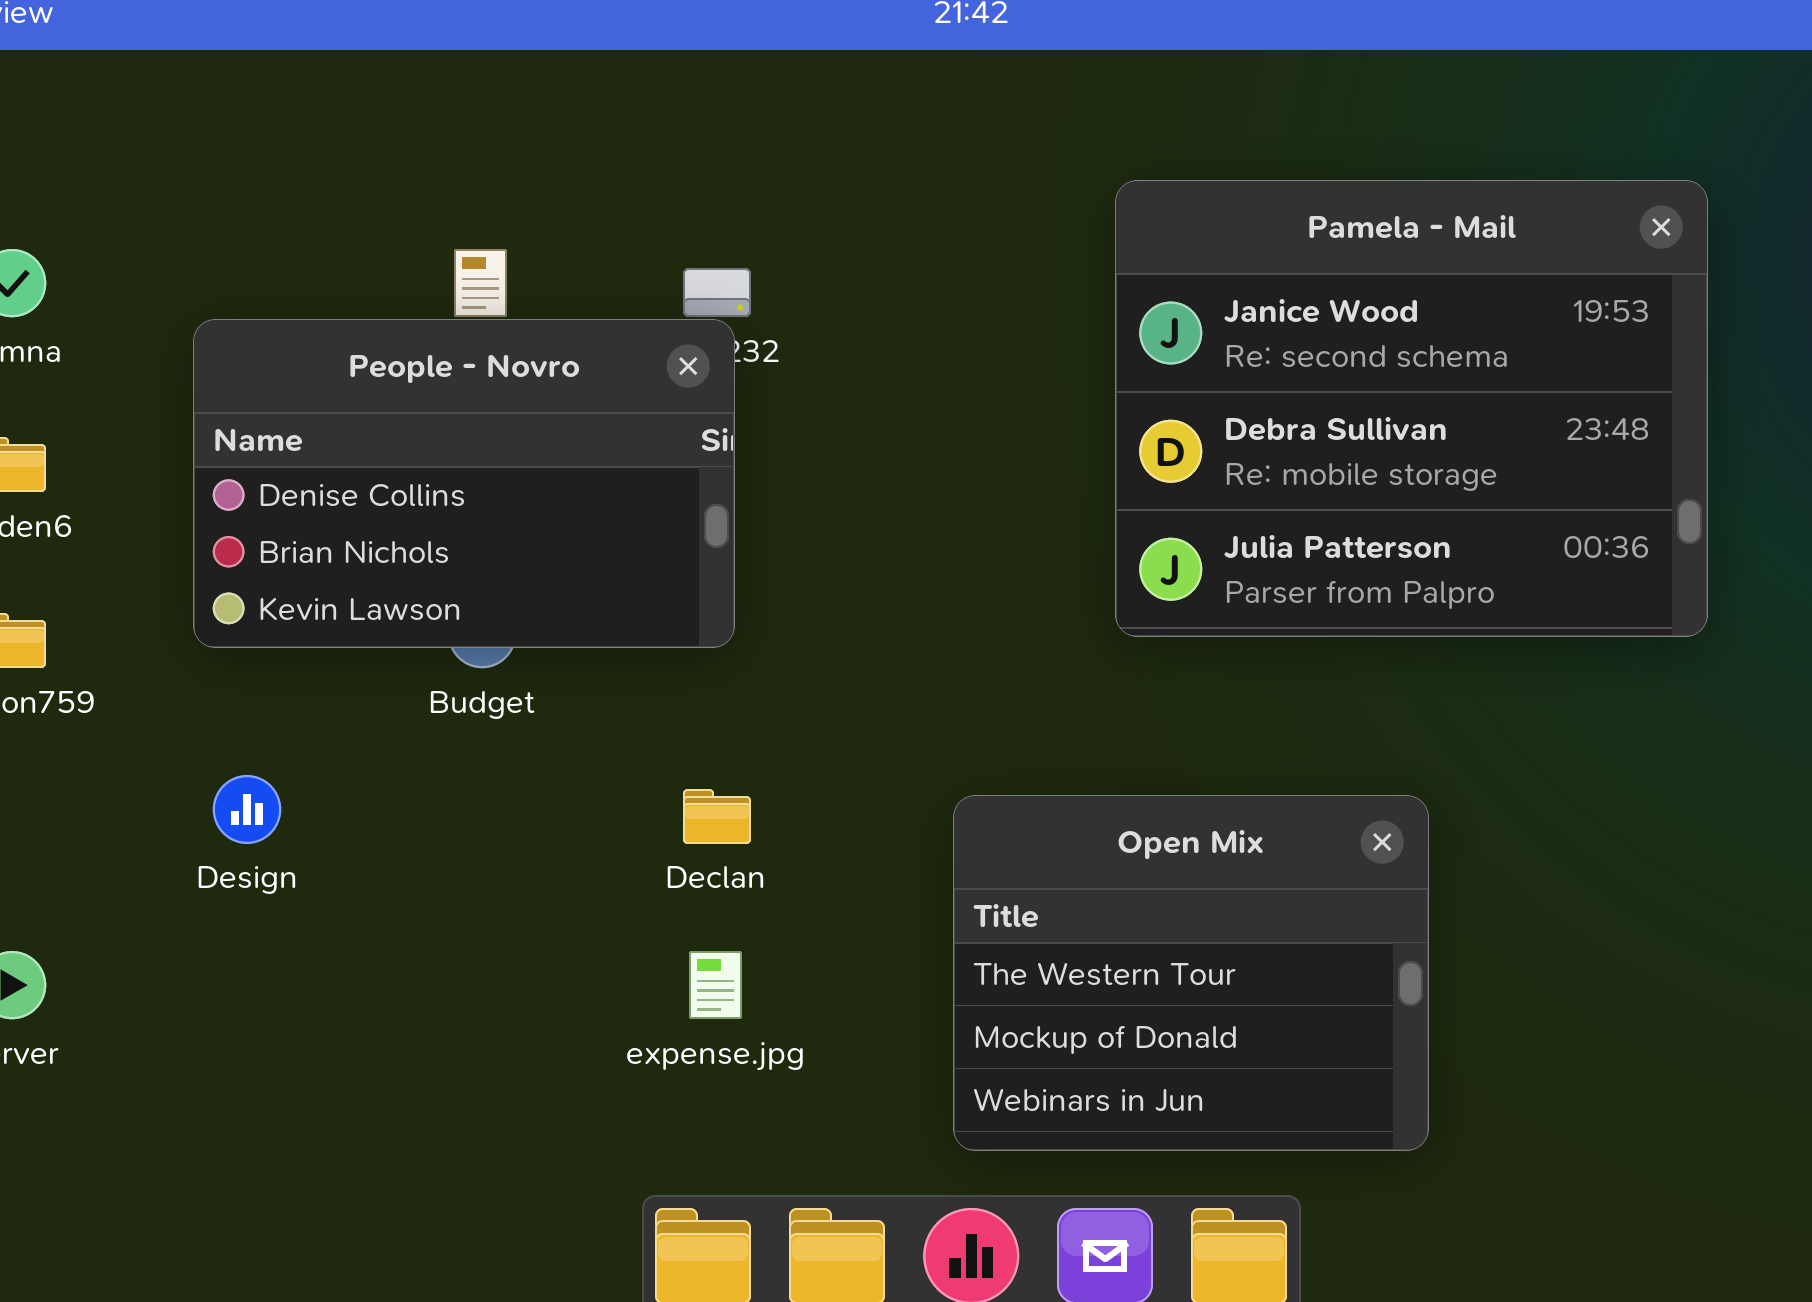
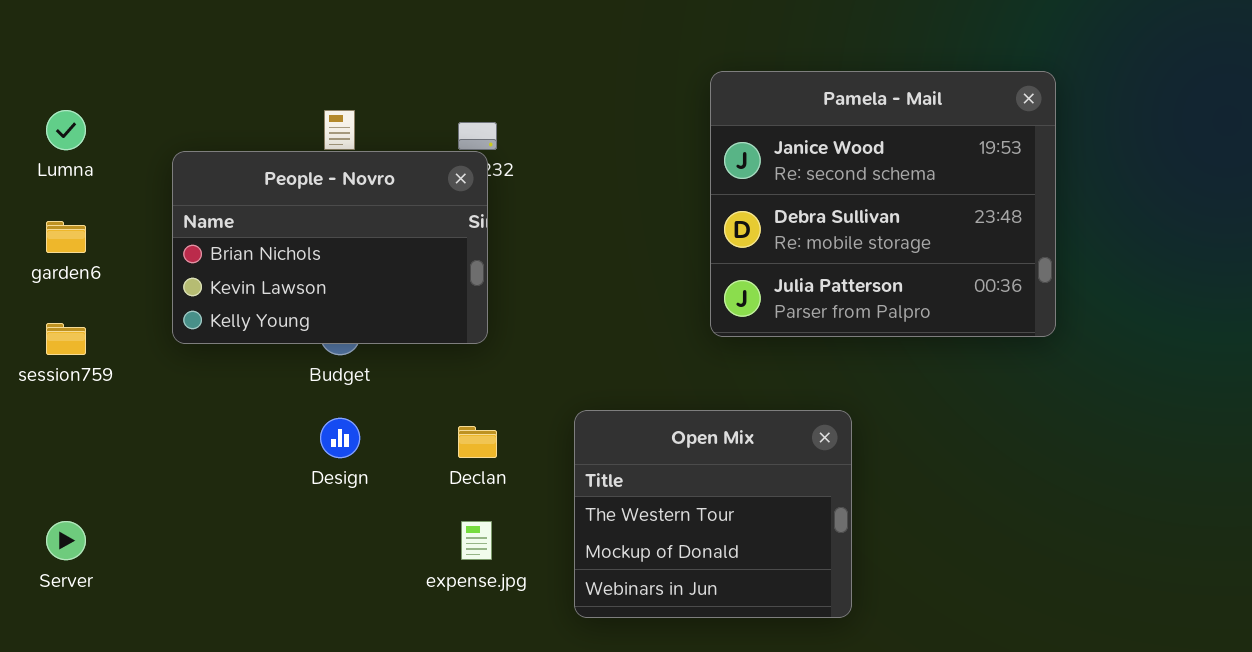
People - Novro: [193,319,735,648] -> [172,151,488,344], scrolled down 1 row
Design: [213,775,281,844] -> [320,418,360,458], moved
Open Mix: [953,795,1429,1151] -> [574,410,852,618], moved

